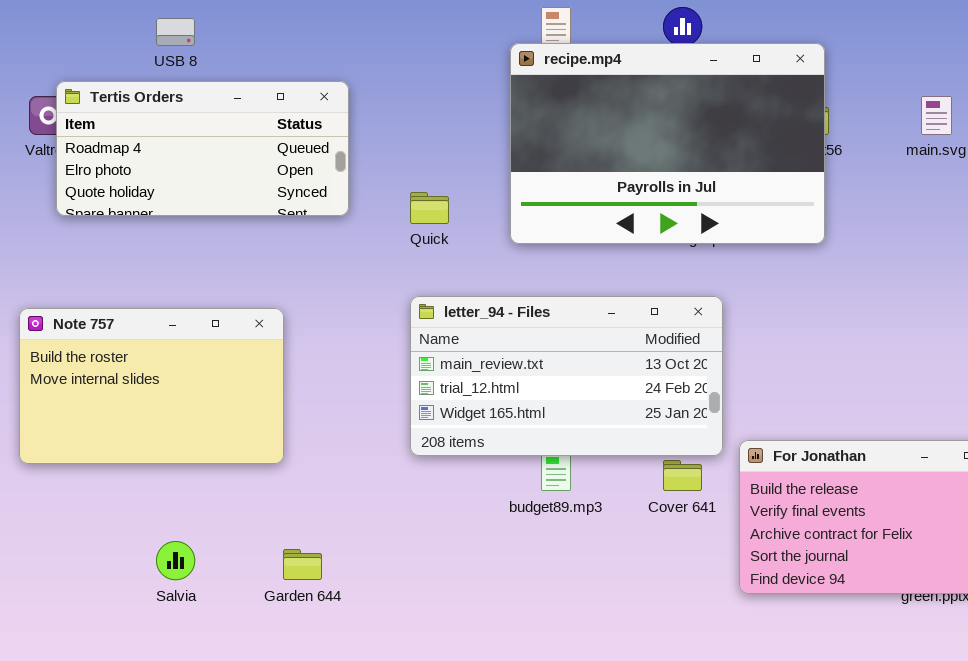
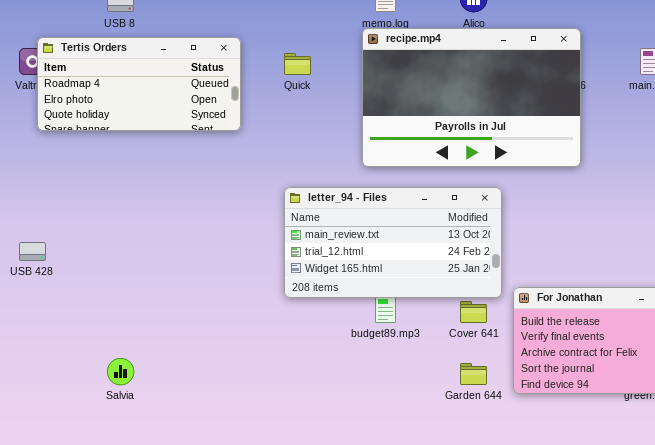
recipe.mp4: [510,43,825,244] -> [362,28,581,167], moved
Quick: [410,192,449,224] -> [284,53,311,75], moved
Note 757: [19,308,284,464] -> none, closed
Garden 644: [283,549,322,580] -> [460,363,487,385], moved

